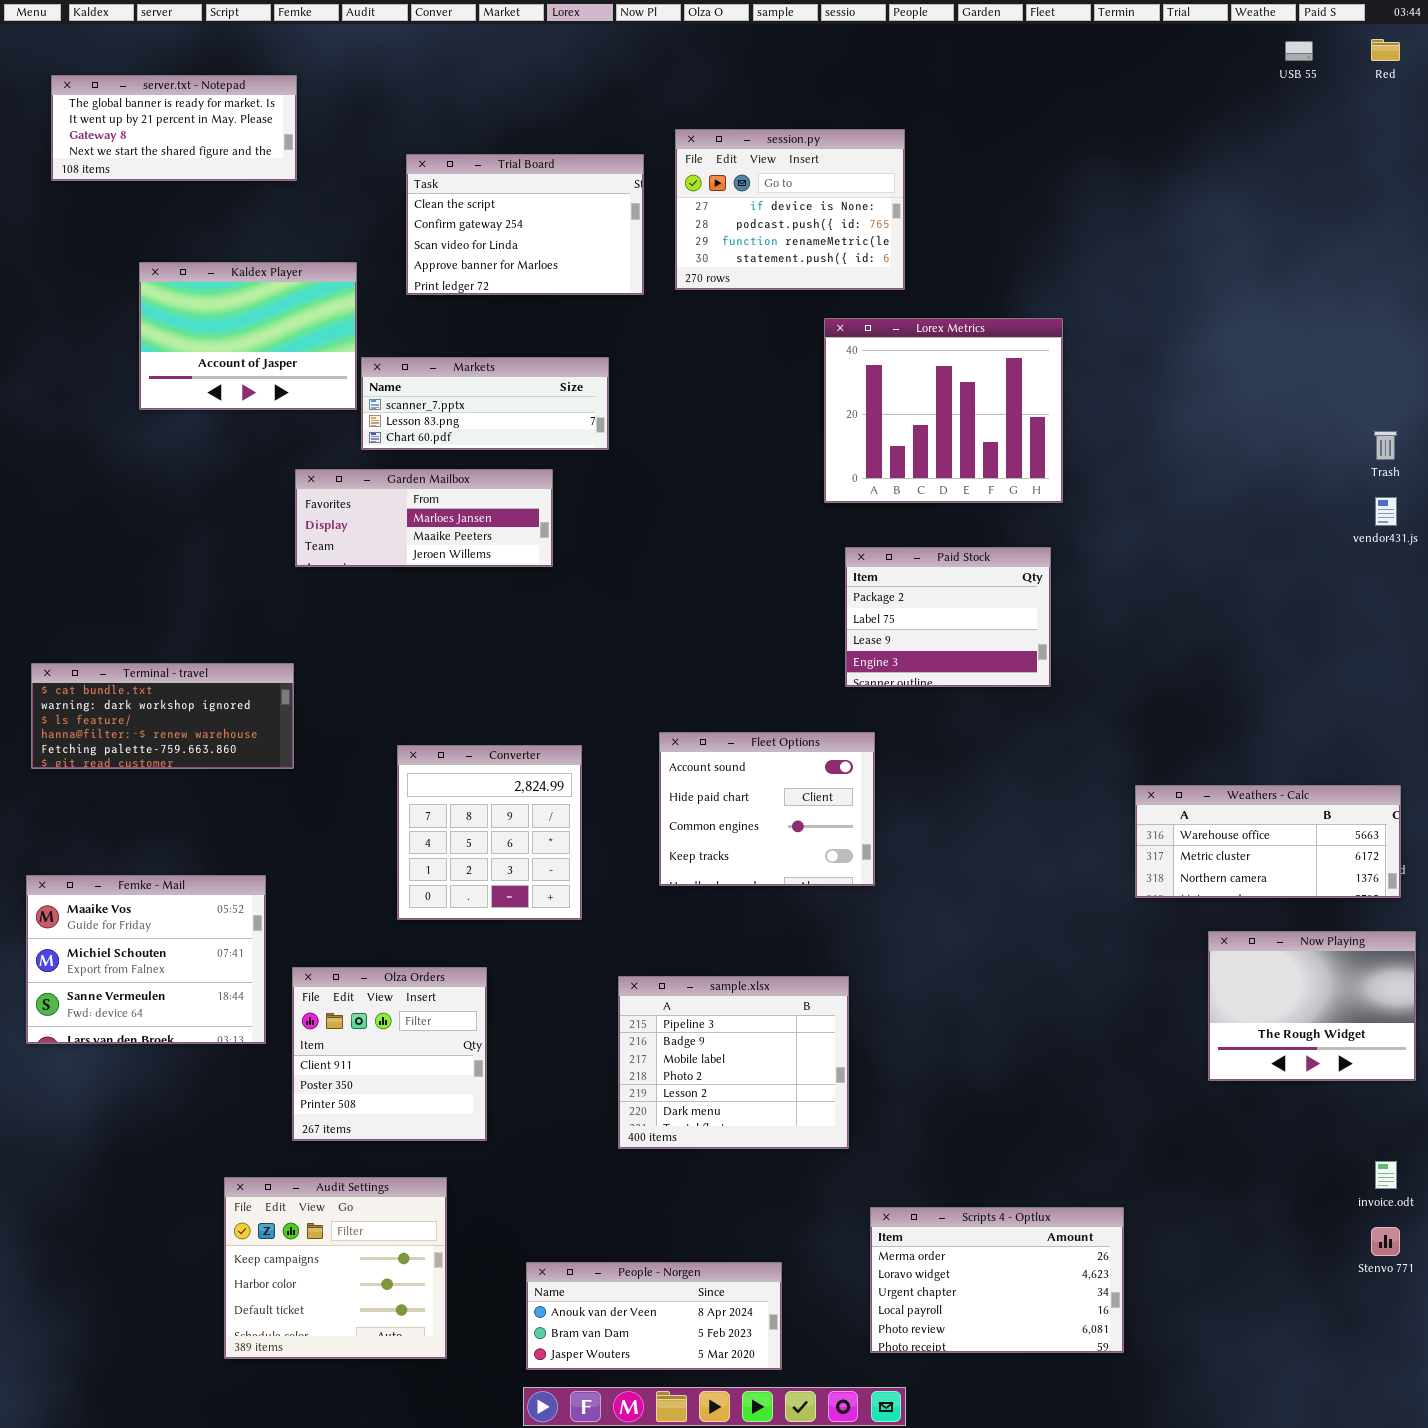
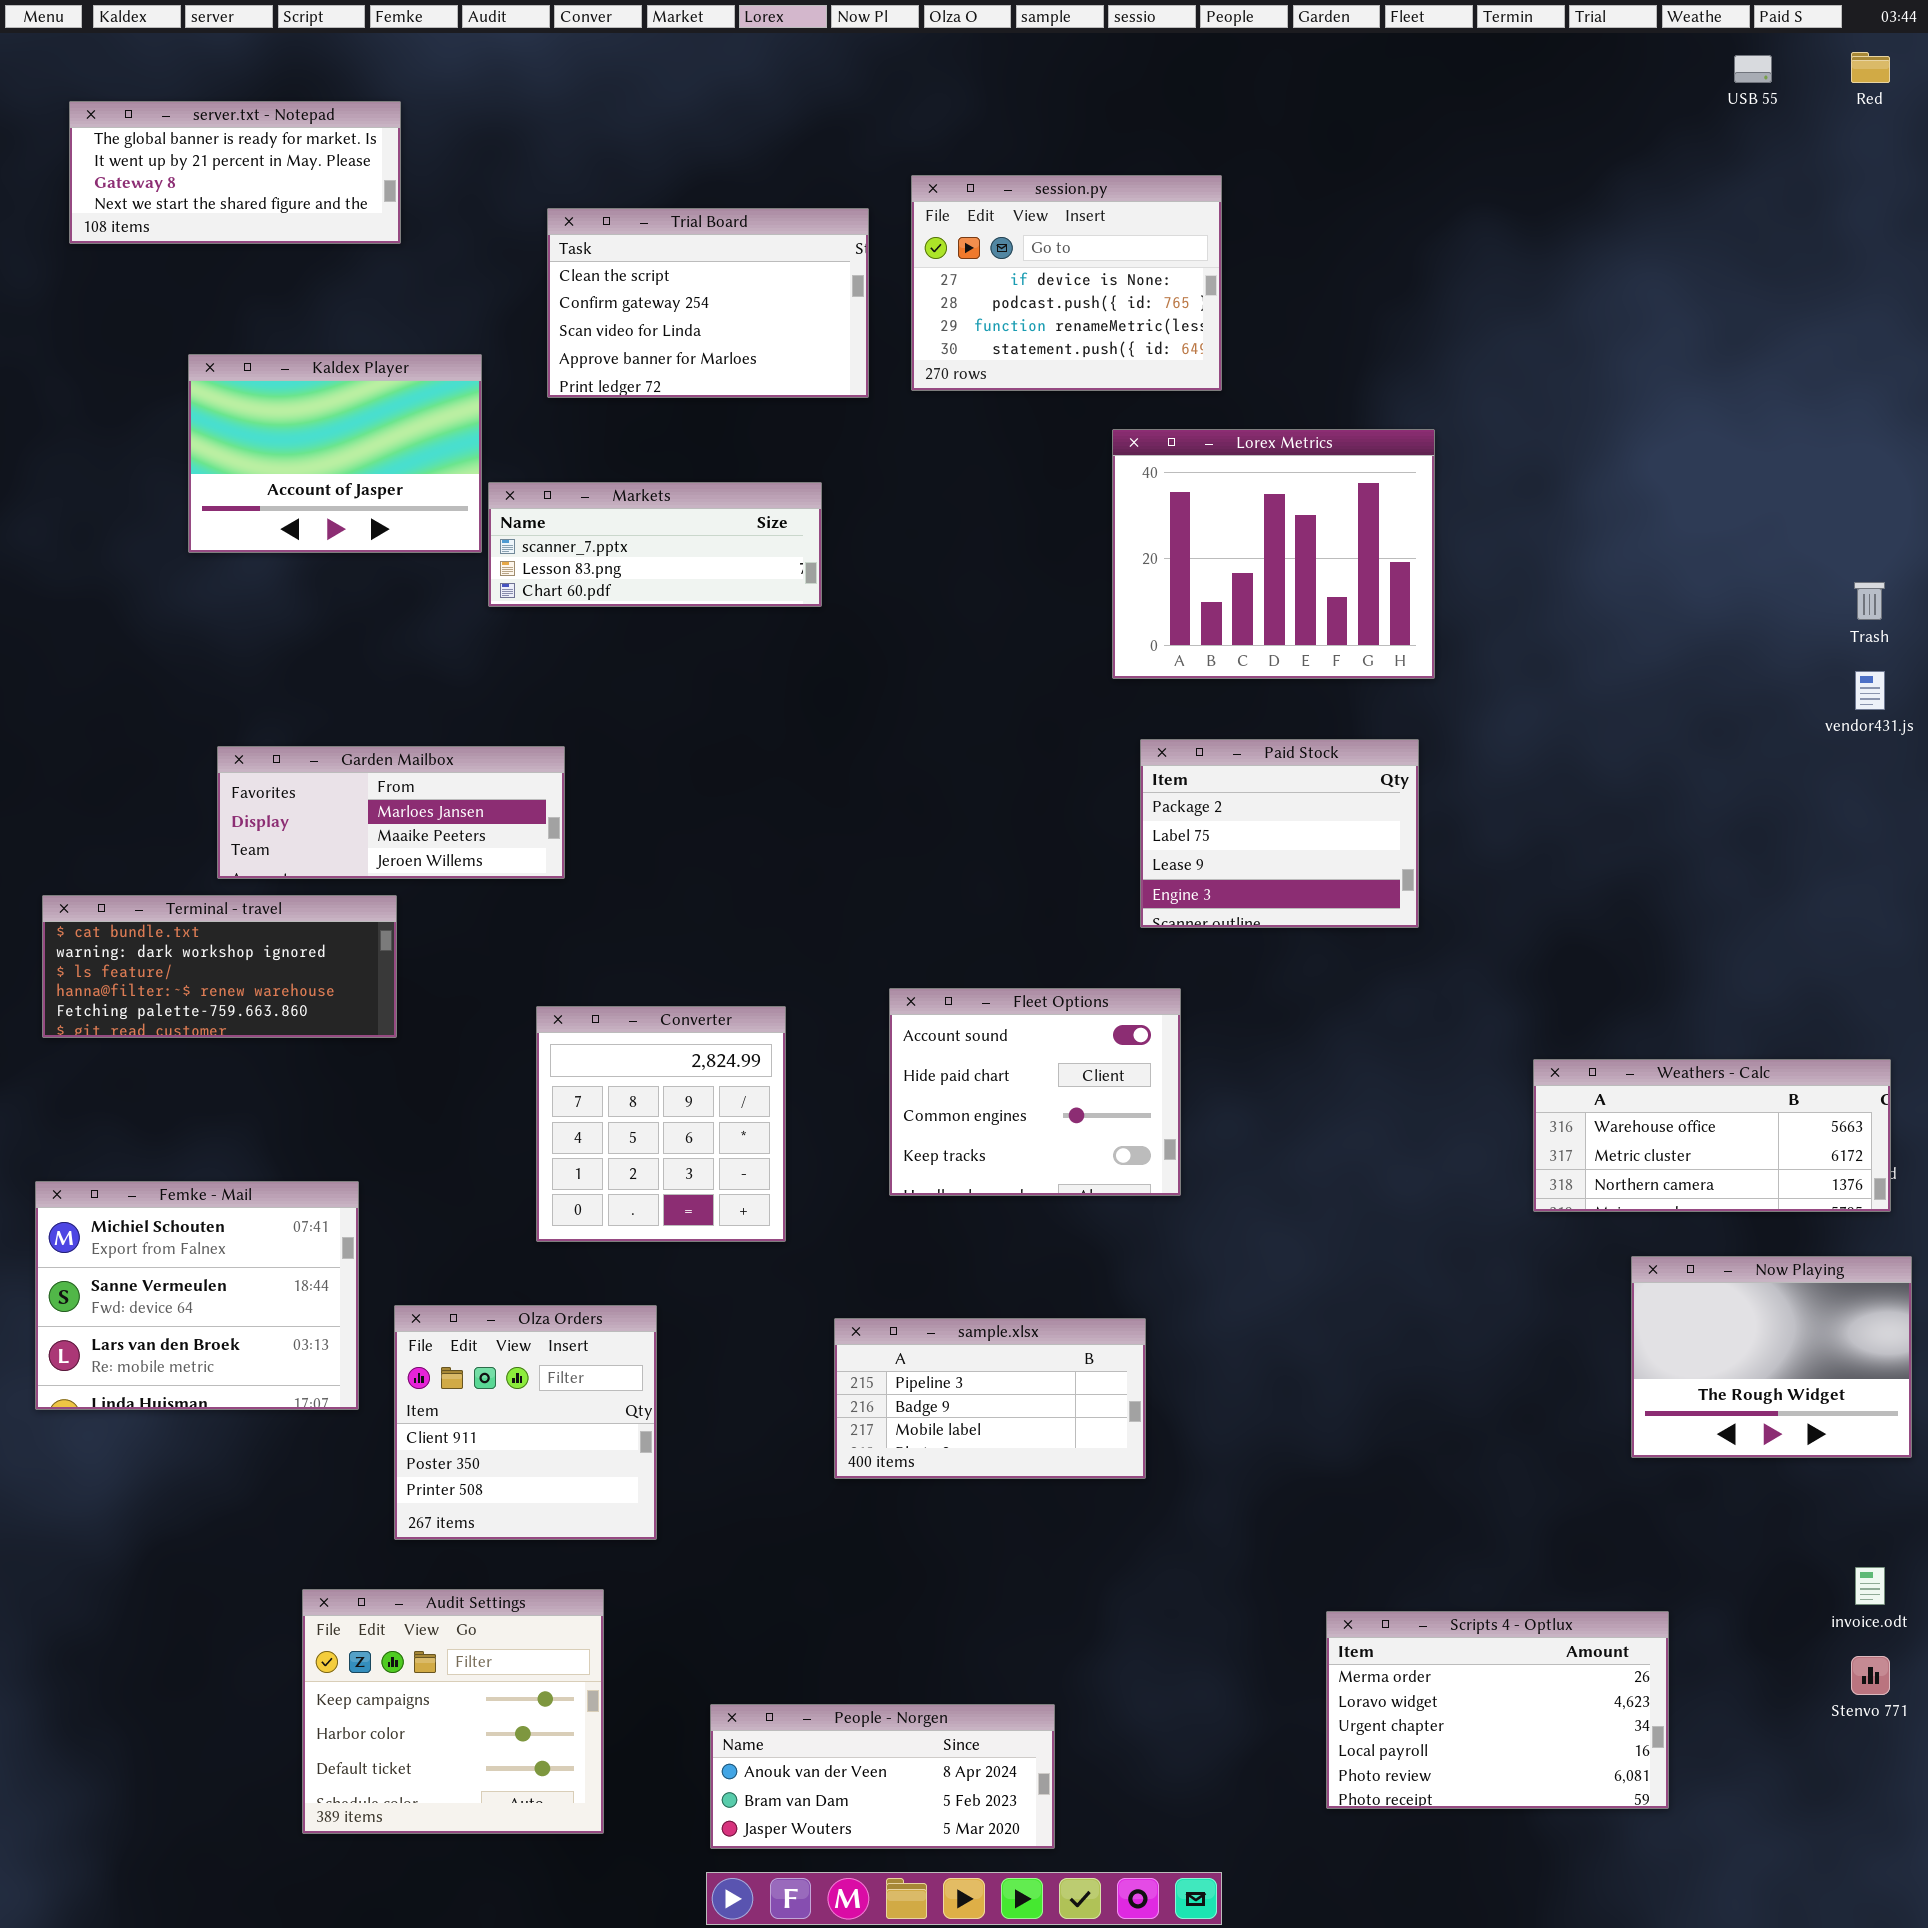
Garden Mailbox: [295,469,553,567] -> [217,746,565,879], moved
Femke - Mail: [26,875,266,1044] -> [35,1181,359,1410], scrolled down 1 row
sample.xlsx: [618,976,849,1149] -> [834,1318,1146,1479], resized
Scripts 4 - Optlux: [870,1207,1124,1353] -> [1326,1611,1669,1809], moved

